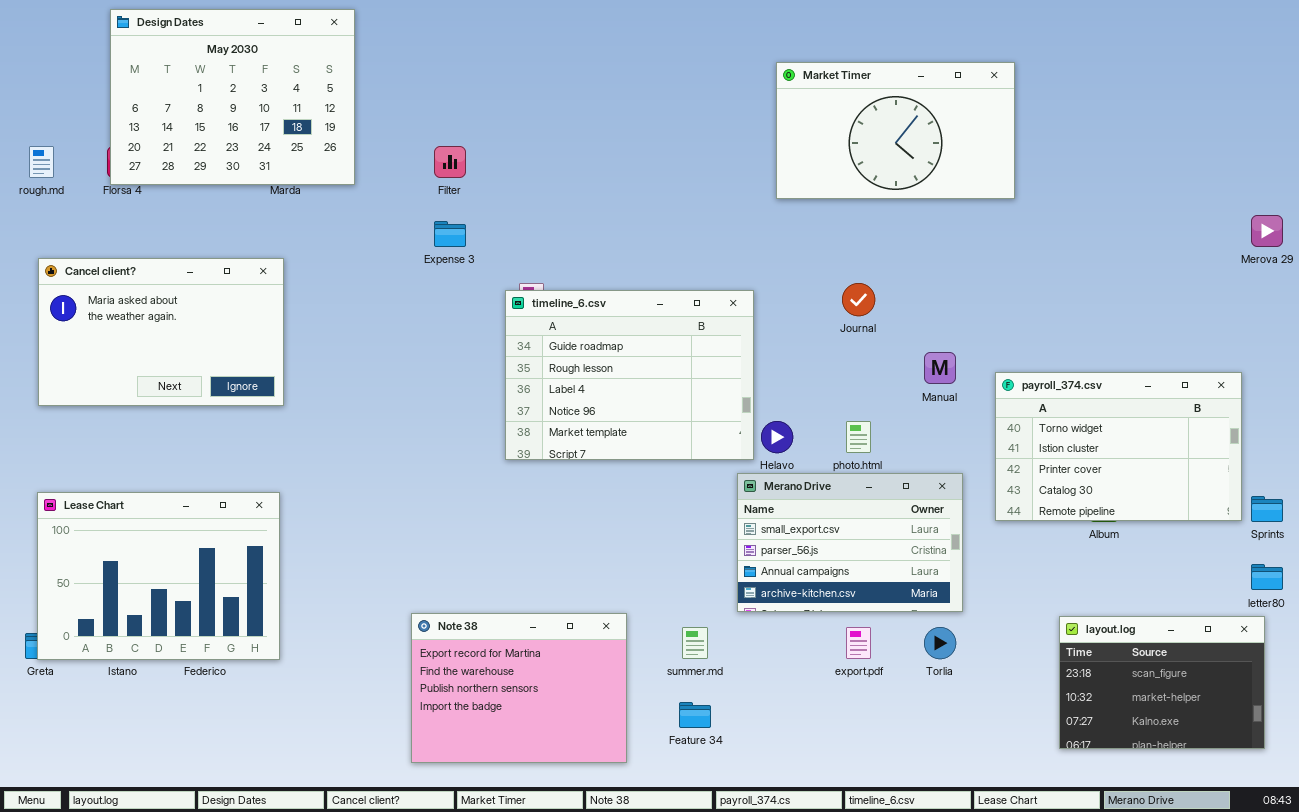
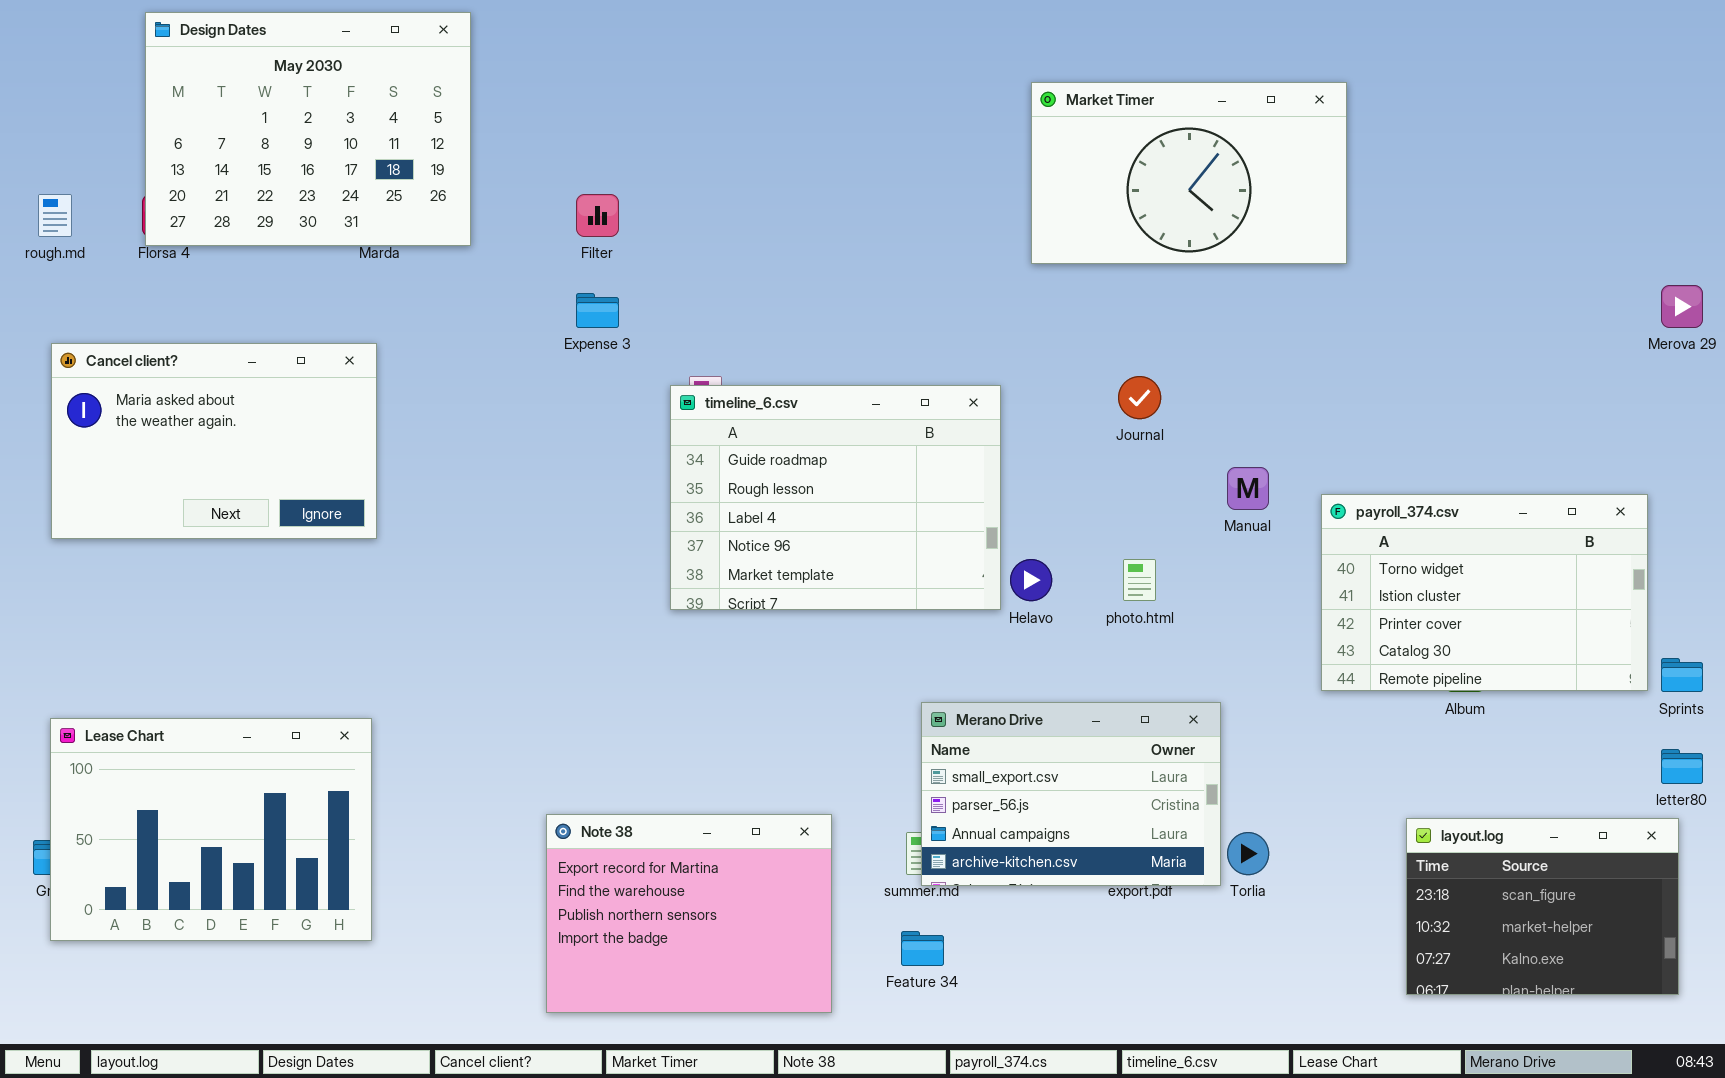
Merano Drive: [737,473,963,612] -> [921,702,1221,886], moved
Lease Chart: [37,492,280,660] -> [50,718,372,941], moved

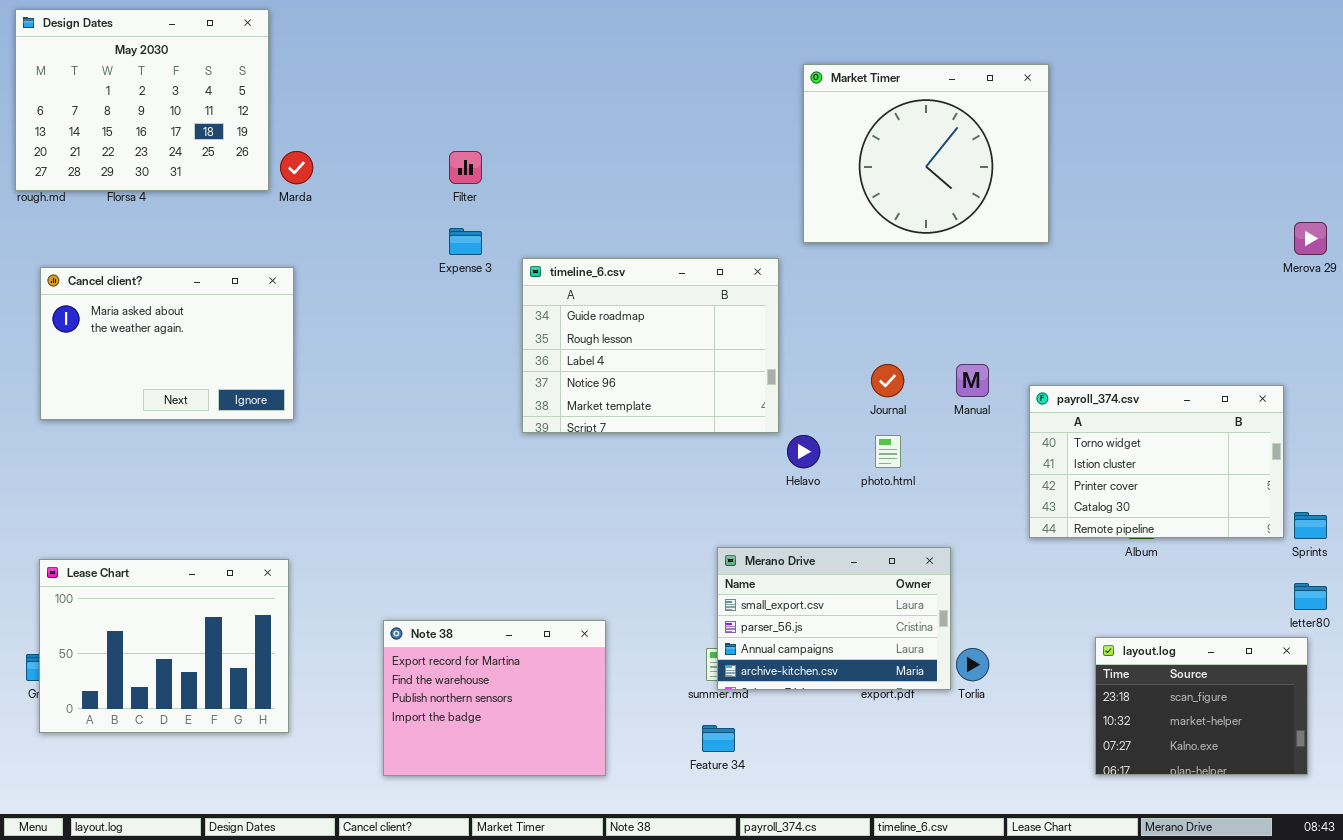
Design Dates: [145,12,471,246] -> [15,9,269,191], moved
Market Timer: [1031,82,1347,264] -> [803,64,1049,243], resized
Journal: [1118,376,1161,419] -> [871,364,904,397], moved
timeline_6.csv: [670,385,1001,610] -> [522,258,779,433], moved
Note 38: [546,814,832,1013] -> [383,620,606,776], moved

